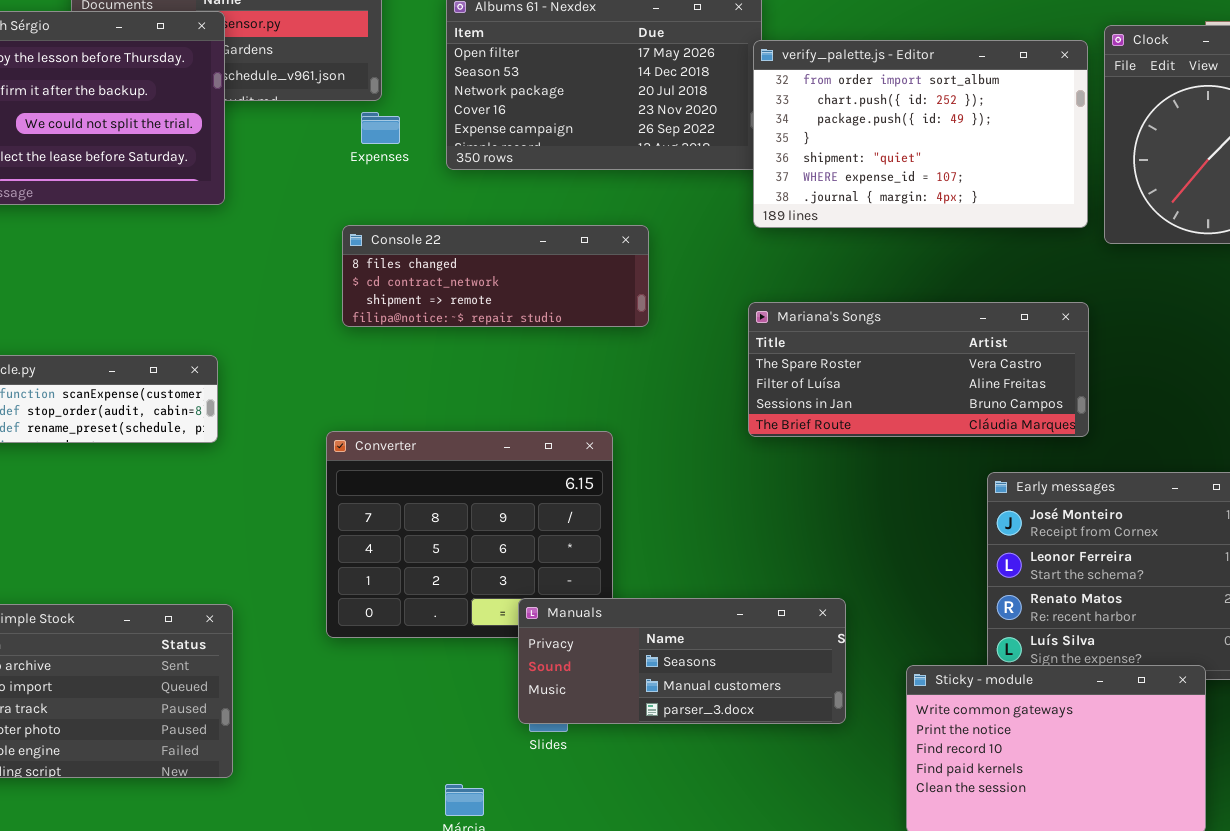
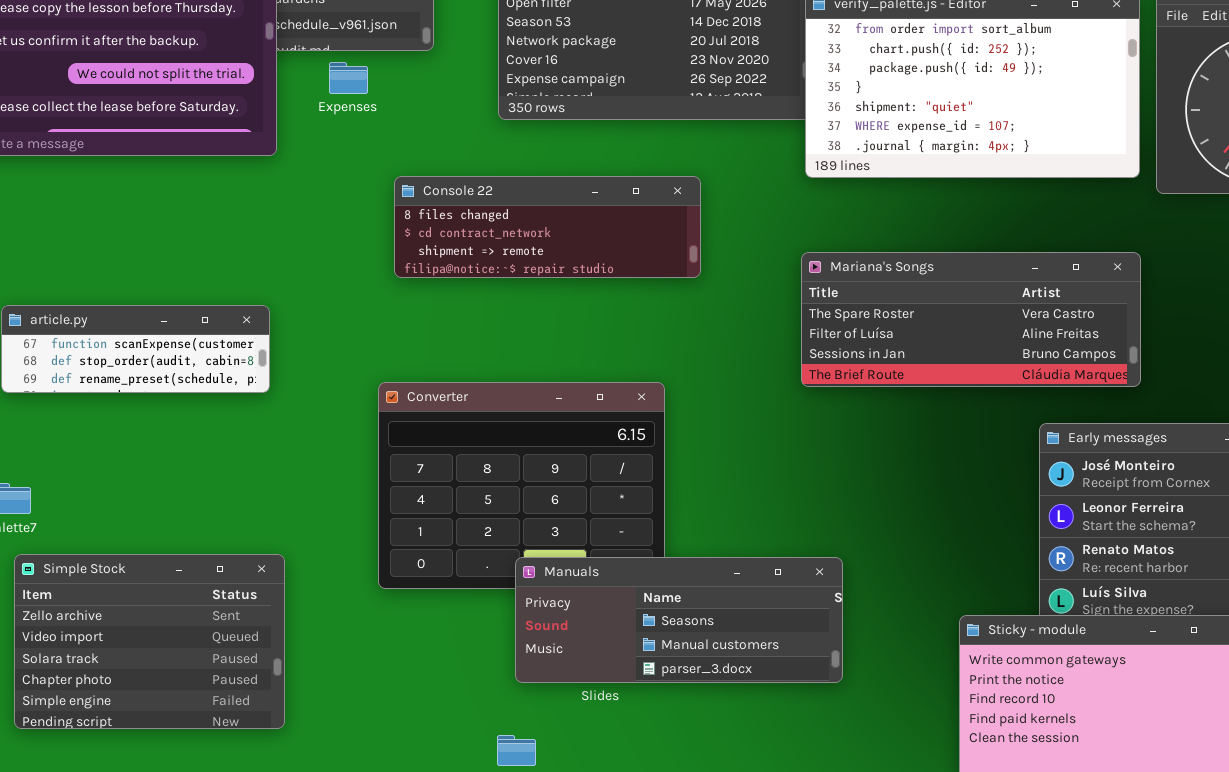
Expenses: [361,112,400,144] -> [329,62,368,94], moved
Manuals: [518,598,846,724] -> [515,557,843,683], moved

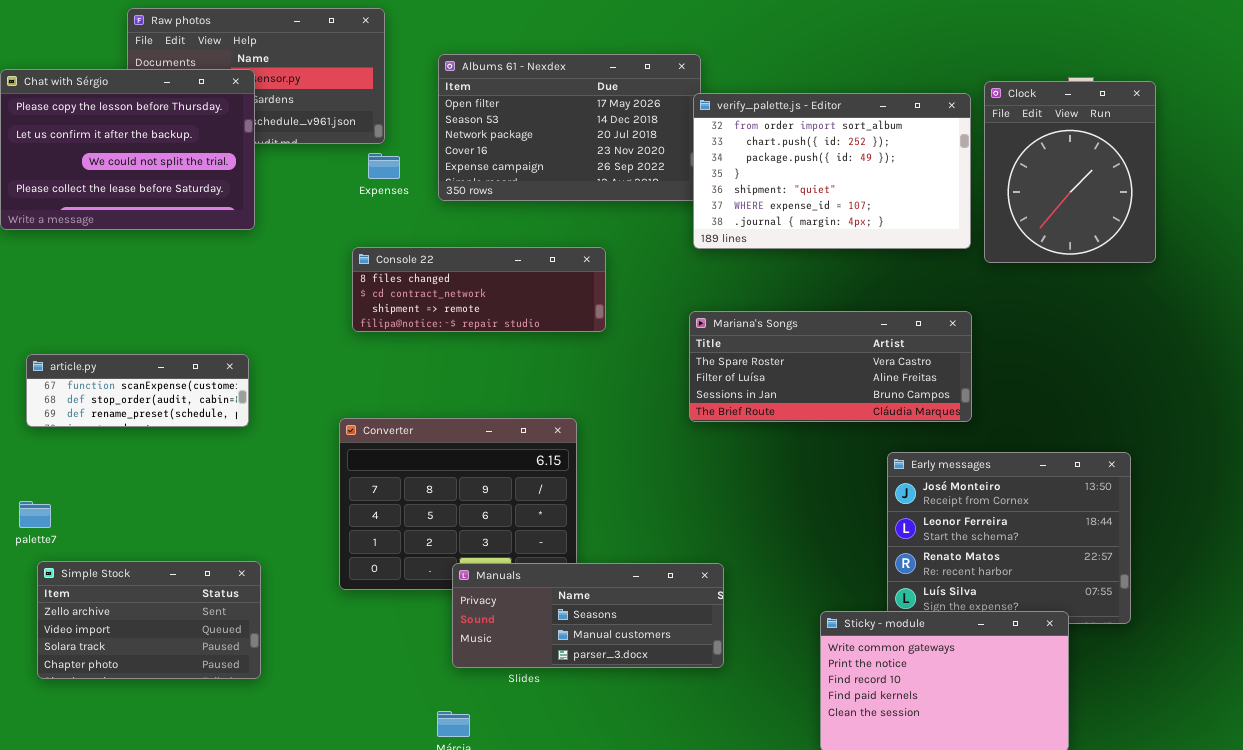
Expenses: [329,62,368,94] -> [368,153,400,179], moved
Simple Stock: [14,554,285,729] -> [37,561,261,679], resized

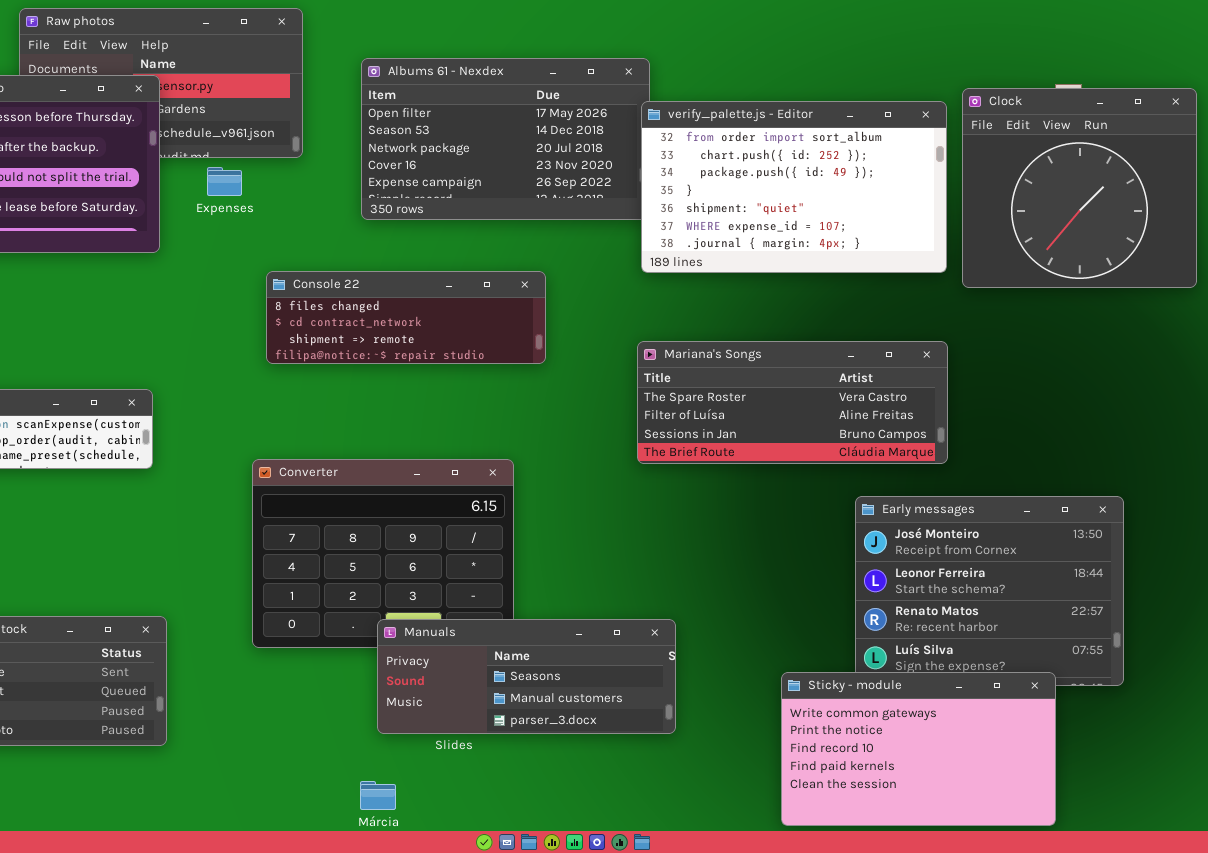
Clock: [984,81,1156,263] -> [962,88,1197,288], resized
Expenses: [368,153,400,179] -> [207,167,242,196], moved

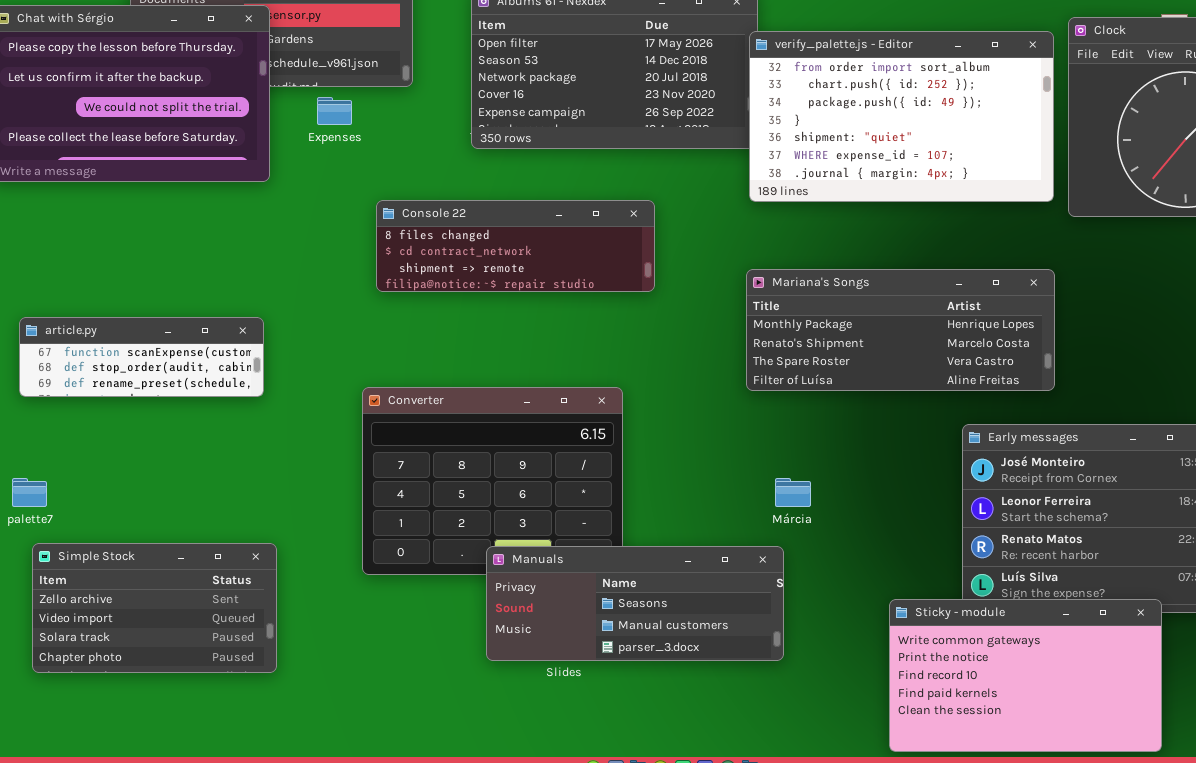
Mariana's Songs: [637,341,948,464] -> [746,269,1055,391], scrolled up 2 rows
Márcia: [360,781,396,810] -> [775,478,811,507], moved

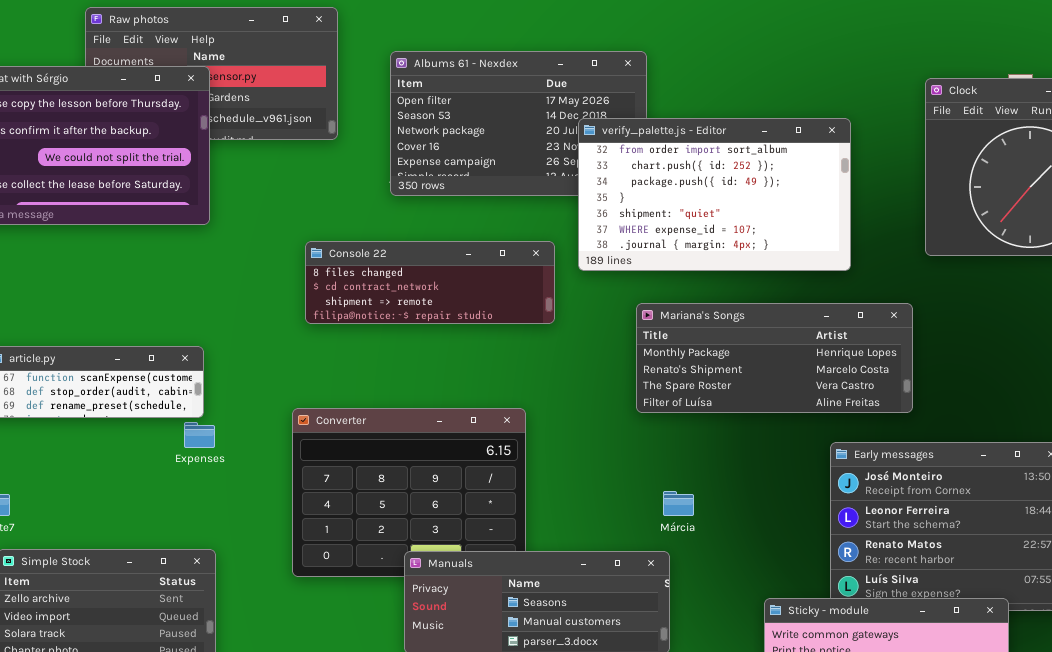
verify_palette.js - Editor: [749,31,1054,202] -> [578,118,851,271], moved
Expenses: [317,97,352,125] -> [184,422,215,448], moved

